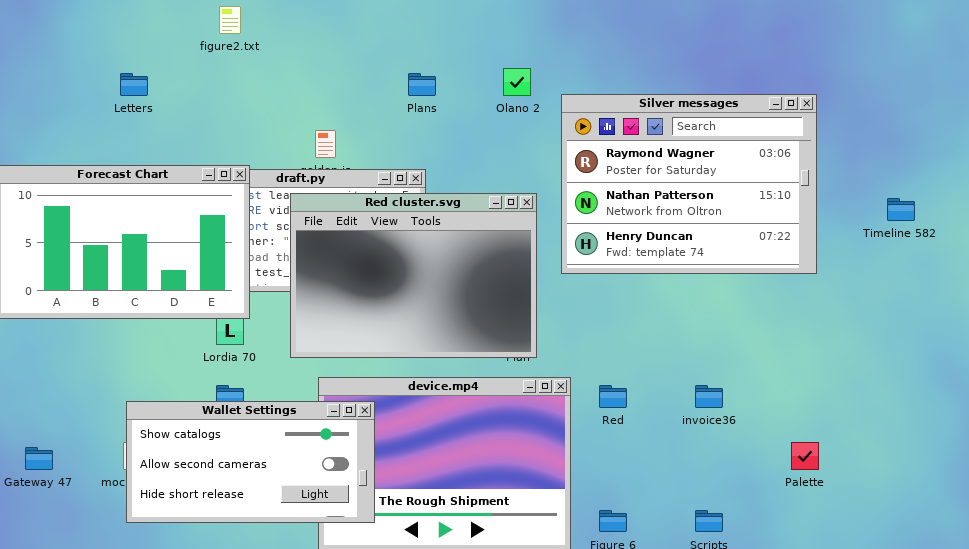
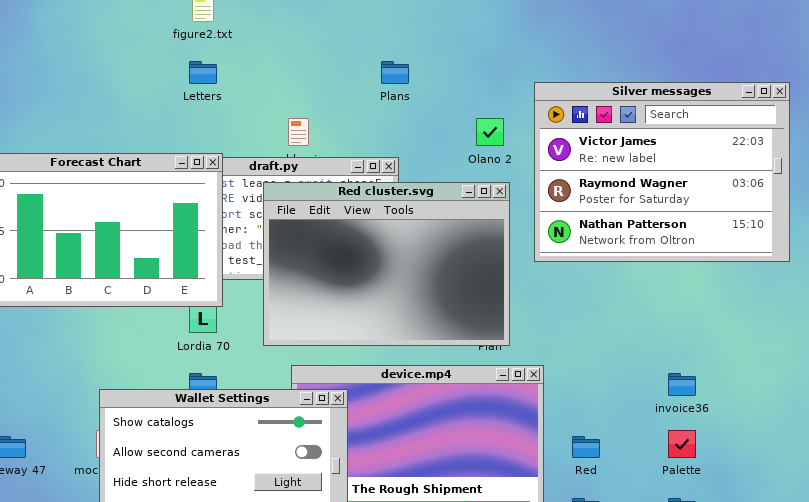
Olano 2: [503,68,531,96] -> [476,118,504,146], moved
Letters: [120,73,148,96] -> [189,61,217,84], moved
Silver messages: [561,94,817,274] -> [534,82,790,262], scrolled up 1 row
Red: [599,385,627,408] -> [572,436,600,458], moved
Palette: [791,442,819,470] -> [668,430,696,458], moved

